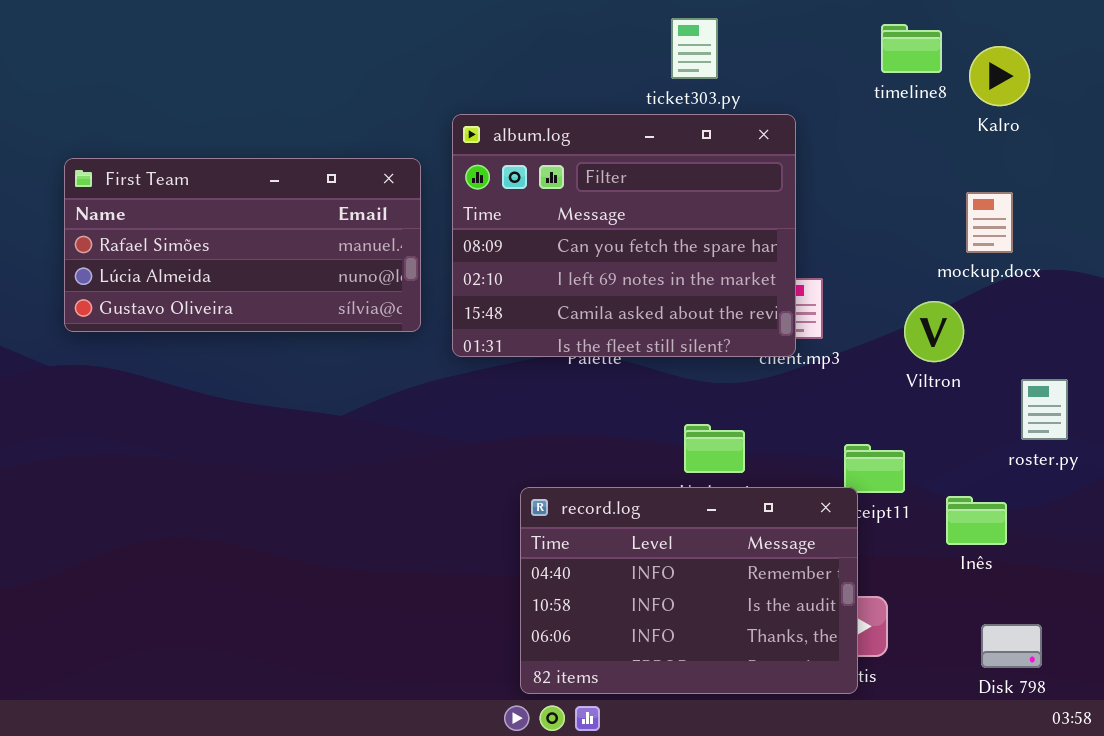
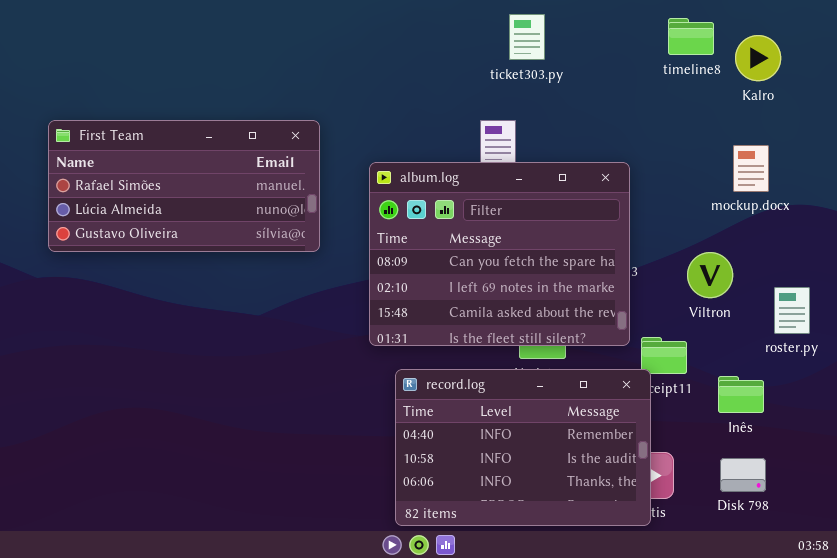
album.log: [452,114,796,357] -> [369,162,630,346], moved
Viltron: [904,301,964,362] -> [687,252,733,298], moved
Disk 798: [981,624,1042,668] -> [720,458,766,492], moved

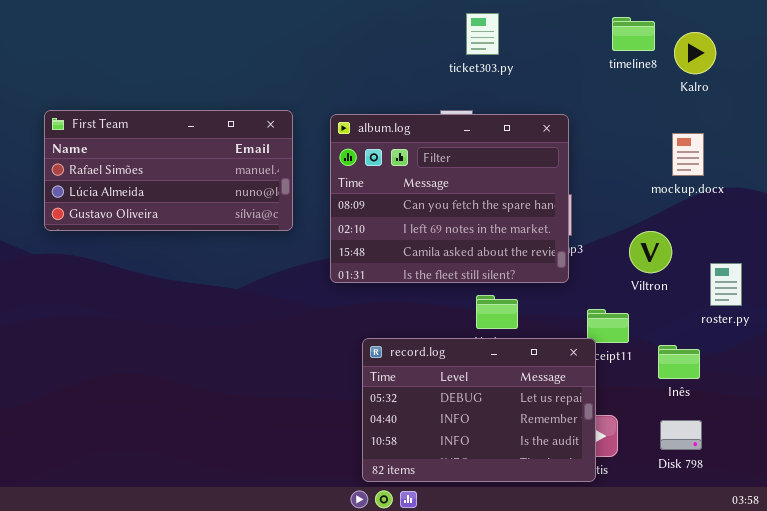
album.log: [369,162,630,346] -> [330,114,569,283], moved
record.log: [395,369,651,526] -> [362,338,596,482], scrolled up 1 row

